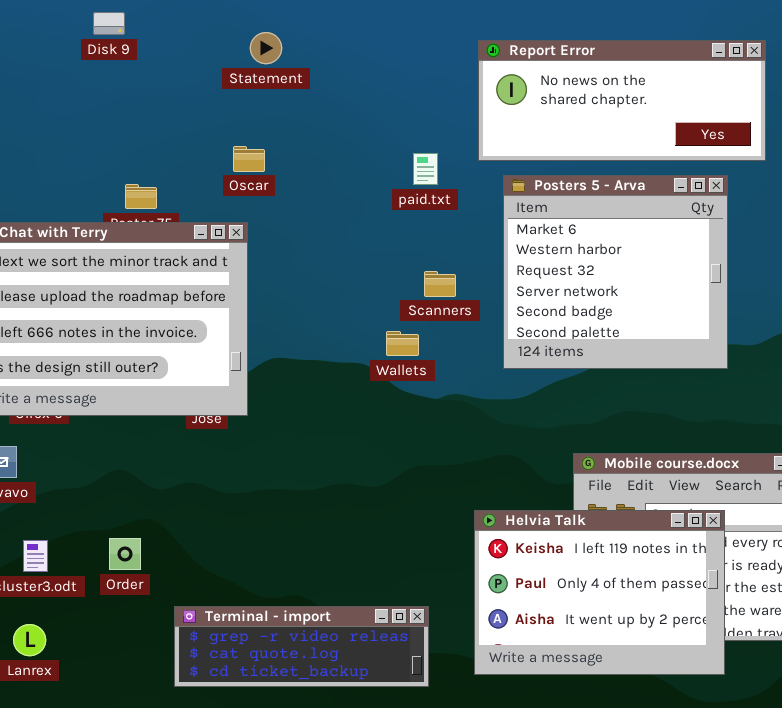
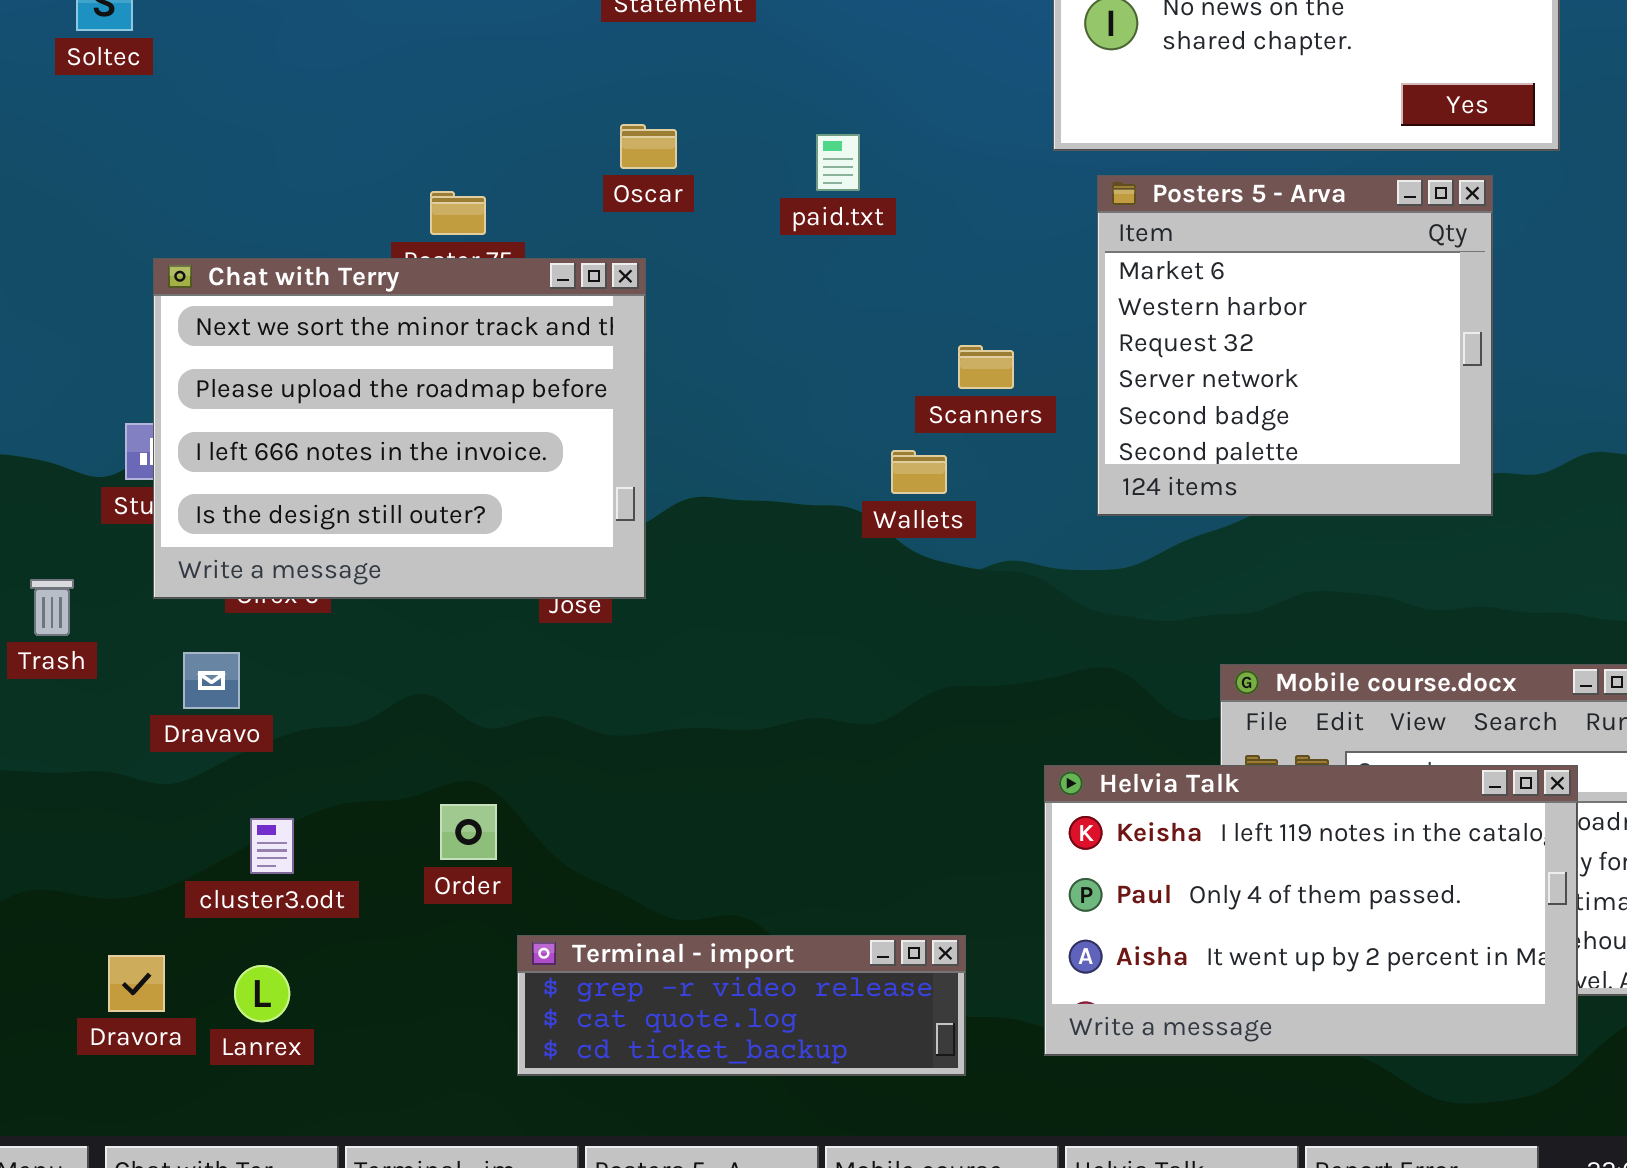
paid.txt: [413,153,438,185] -> [816,134,860,191], moved
Helvia Talk: [474,510,725,675] -> [1044,765,1578,1056], resized
Order: [109,538,141,570] -> [440,804,497,860], moved

